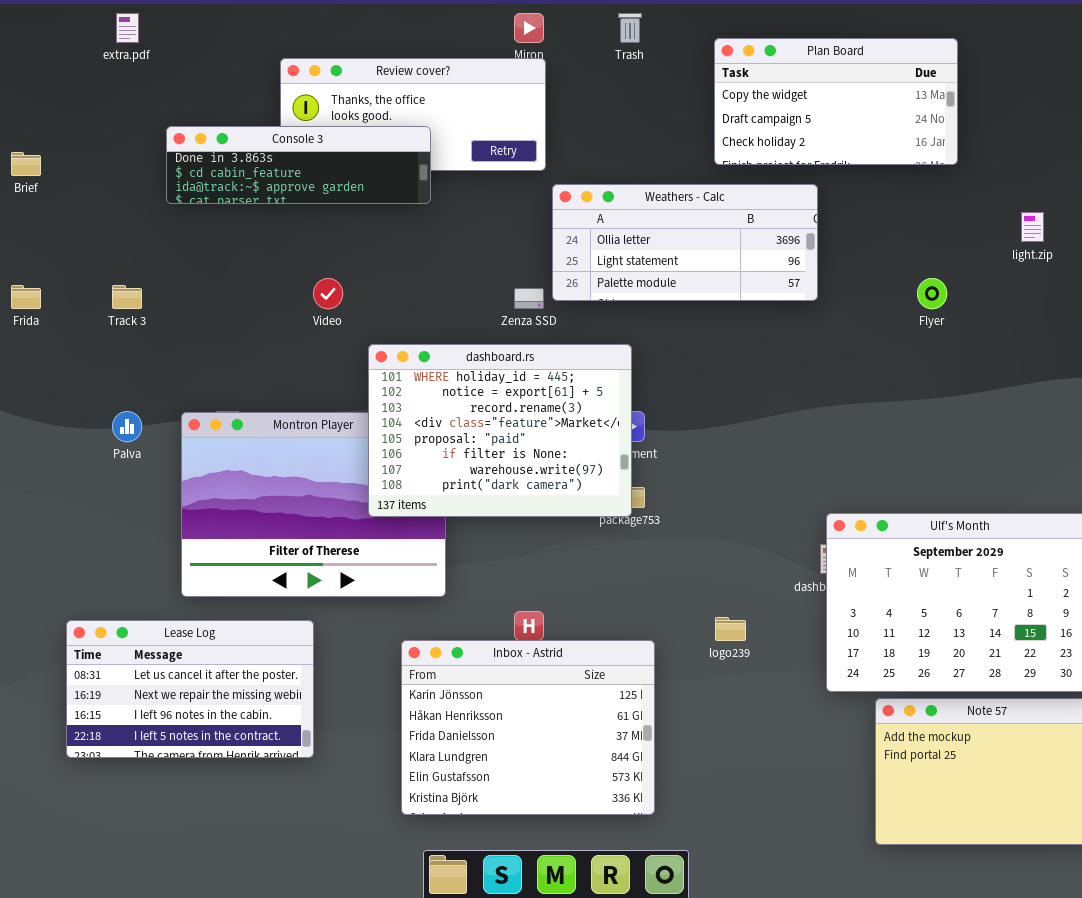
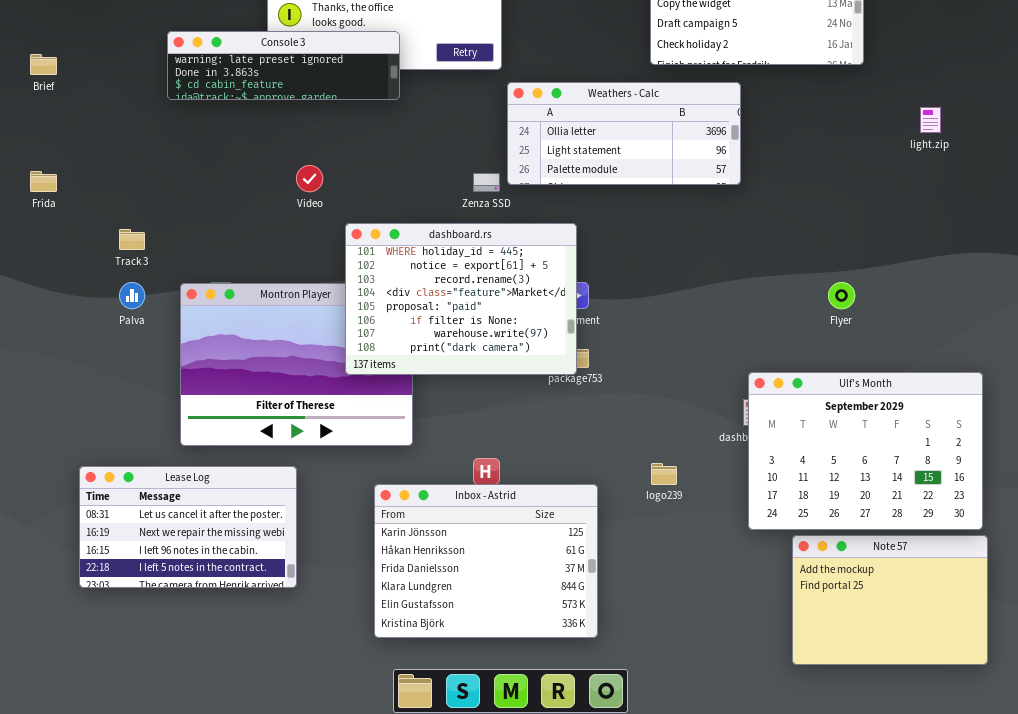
Console 3: [166,126,431,204] -> [167,31,400,100], scrolled up 1 row
Flyer: [917,278,947,309] -> [828,282,855,309], moved
Track 3: [112,285,142,309] -> [119,229,145,250], moved

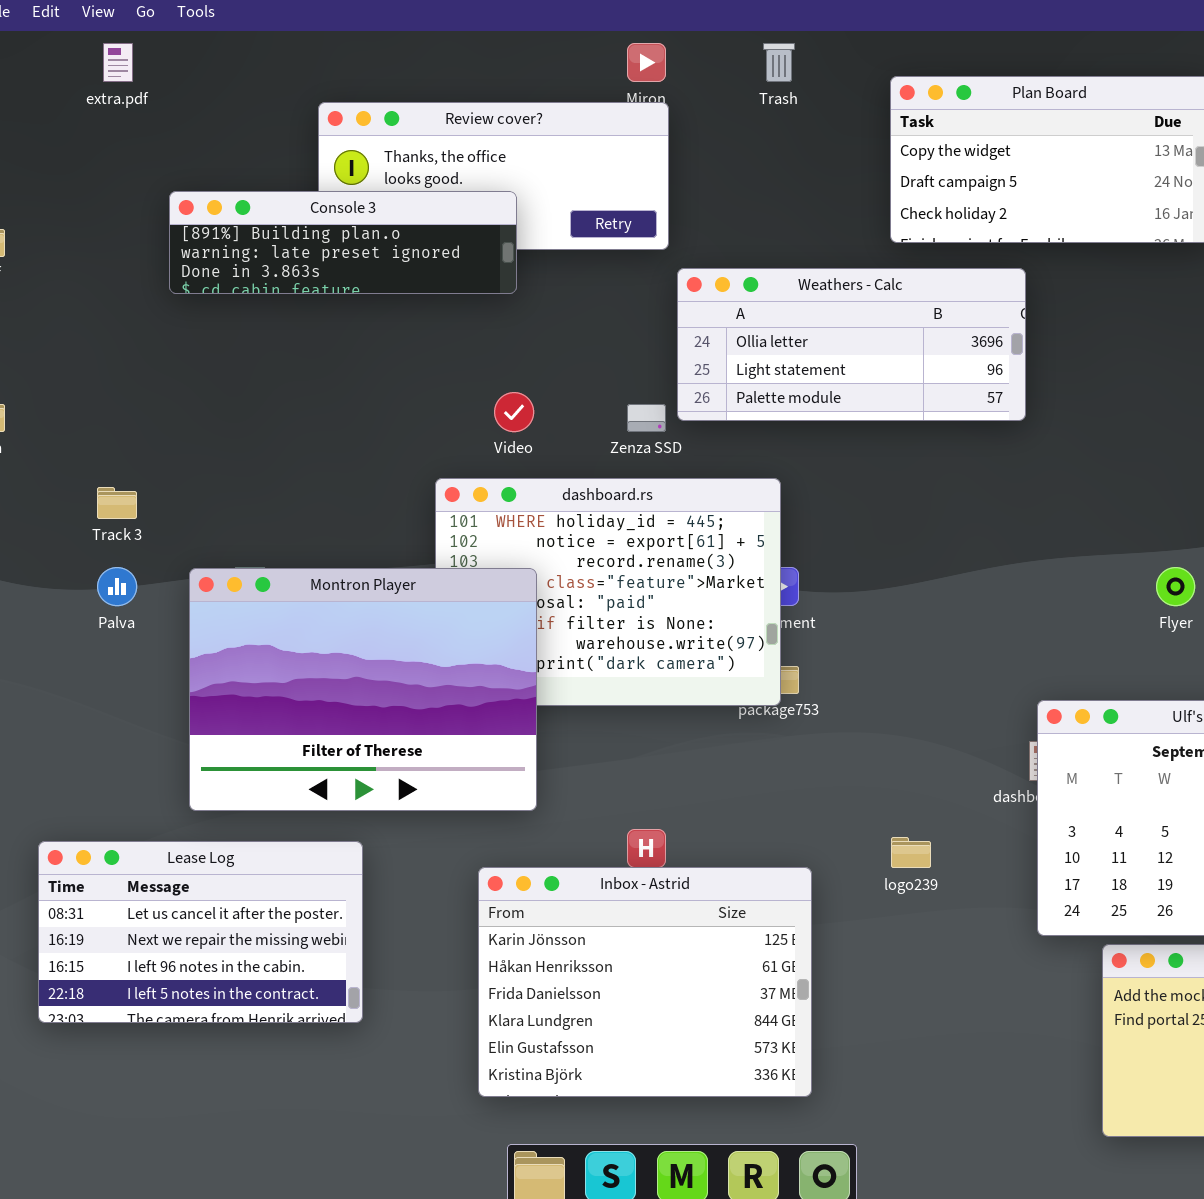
Console 3: [167,31,400,100] -> [169,191,517,294], scrolled up 1 row
Video: [296,165,323,192] -> [494,392,534,432], moved
Montron Player: [180,283,413,446] -> [189,568,537,811], raised

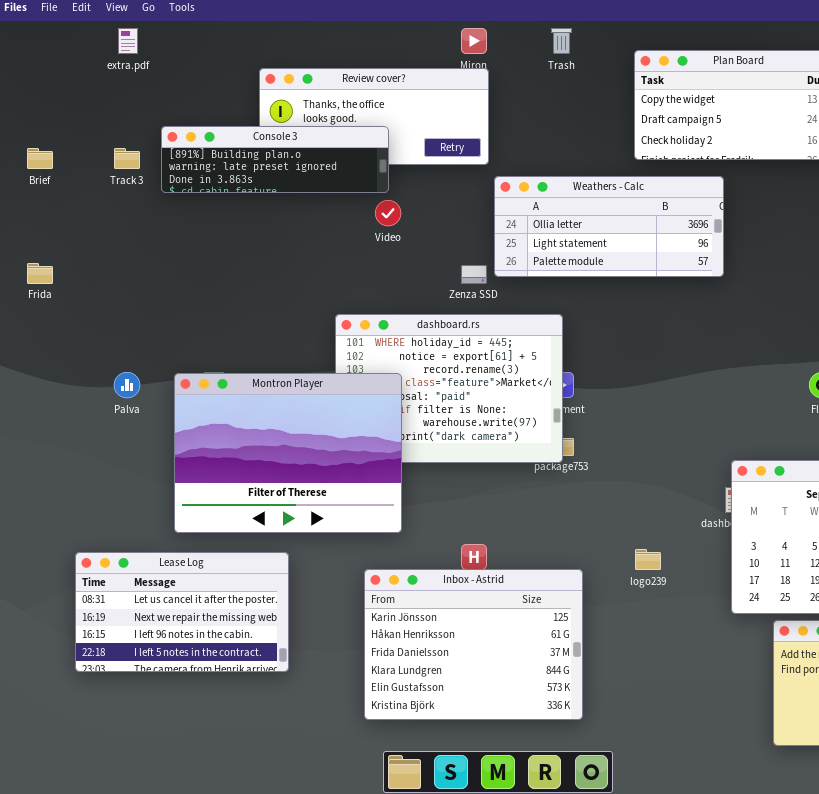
Video: [494,392,534,432] -> [375,200,401,226], moved
Track 3: [97,487,137,519] -> [114,148,140,169], moved

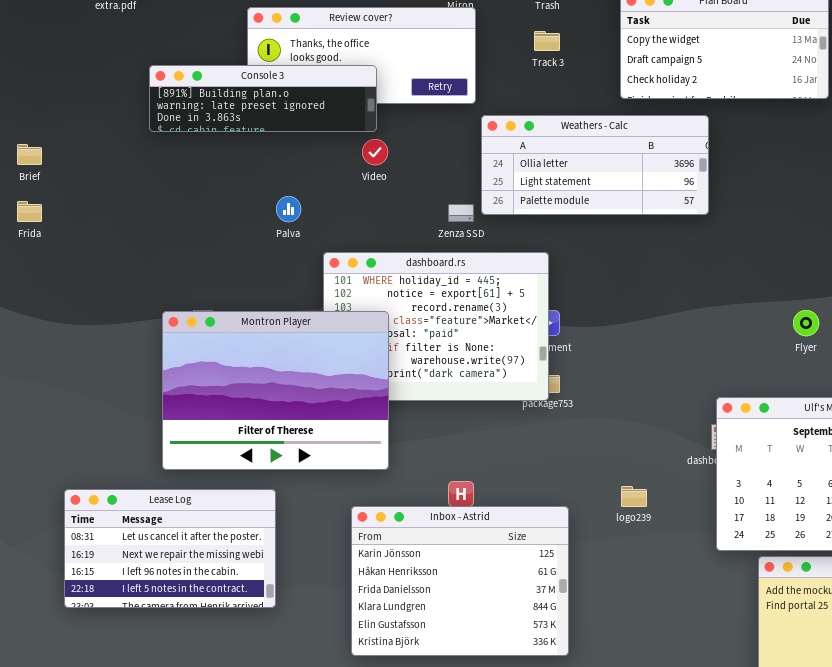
Brief: [27,148,53,169] -> [17,144,42,165], moved
Track 3: [114,148,140,169] -> [534,31,560,51], moved
Palva: [114,372,140,398] -> [276,196,301,222], moved

